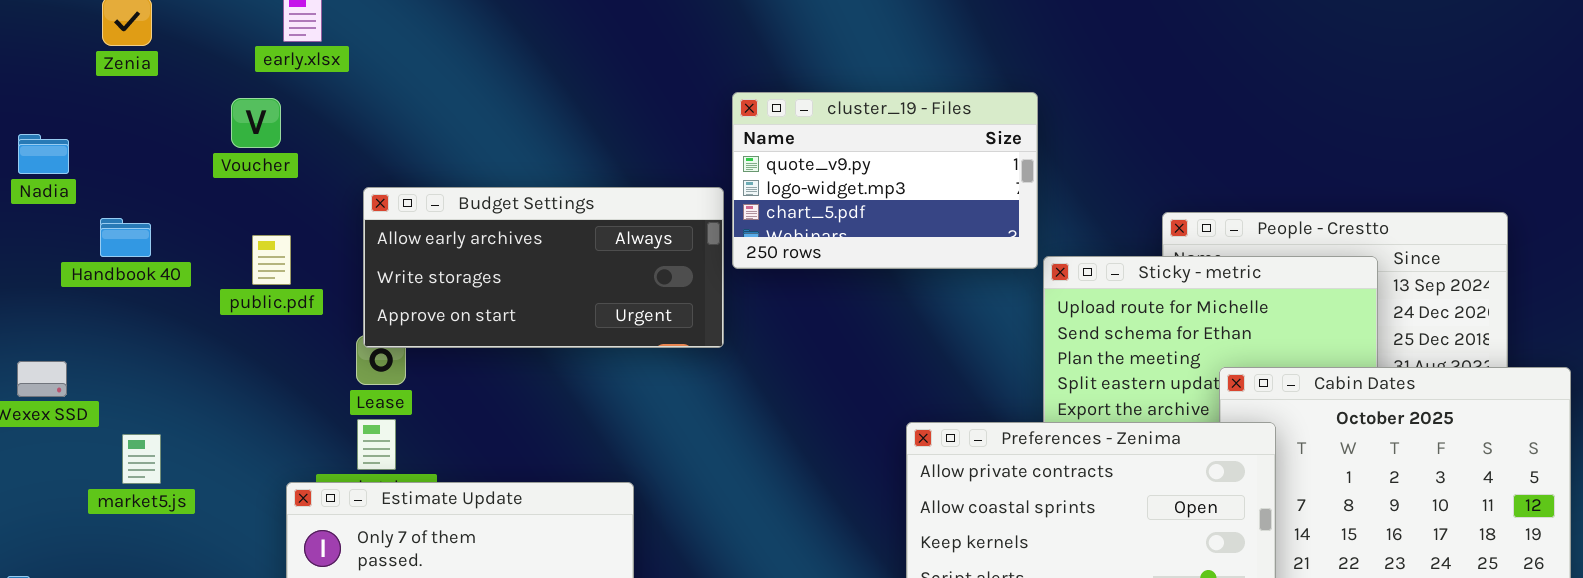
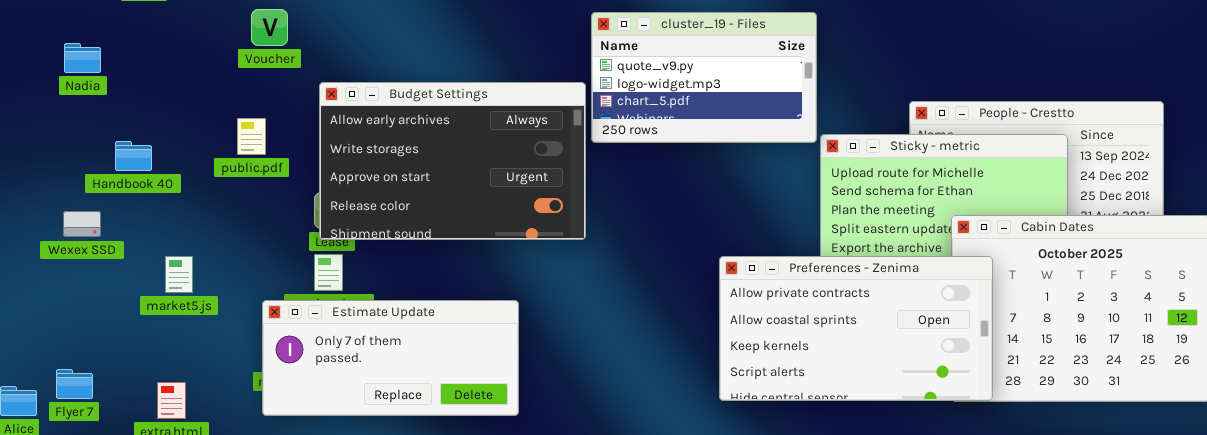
Voucher: [231,98,281,148] -> [251,9,288,46], moved
Budget Settings: [363,187,724,348] -> [319,82,586,240], resized
Handbook 40: [100,218,151,257] -> [115,141,152,171], moved
market5.js: [122,434,161,484] -> [165,256,193,293], moved

